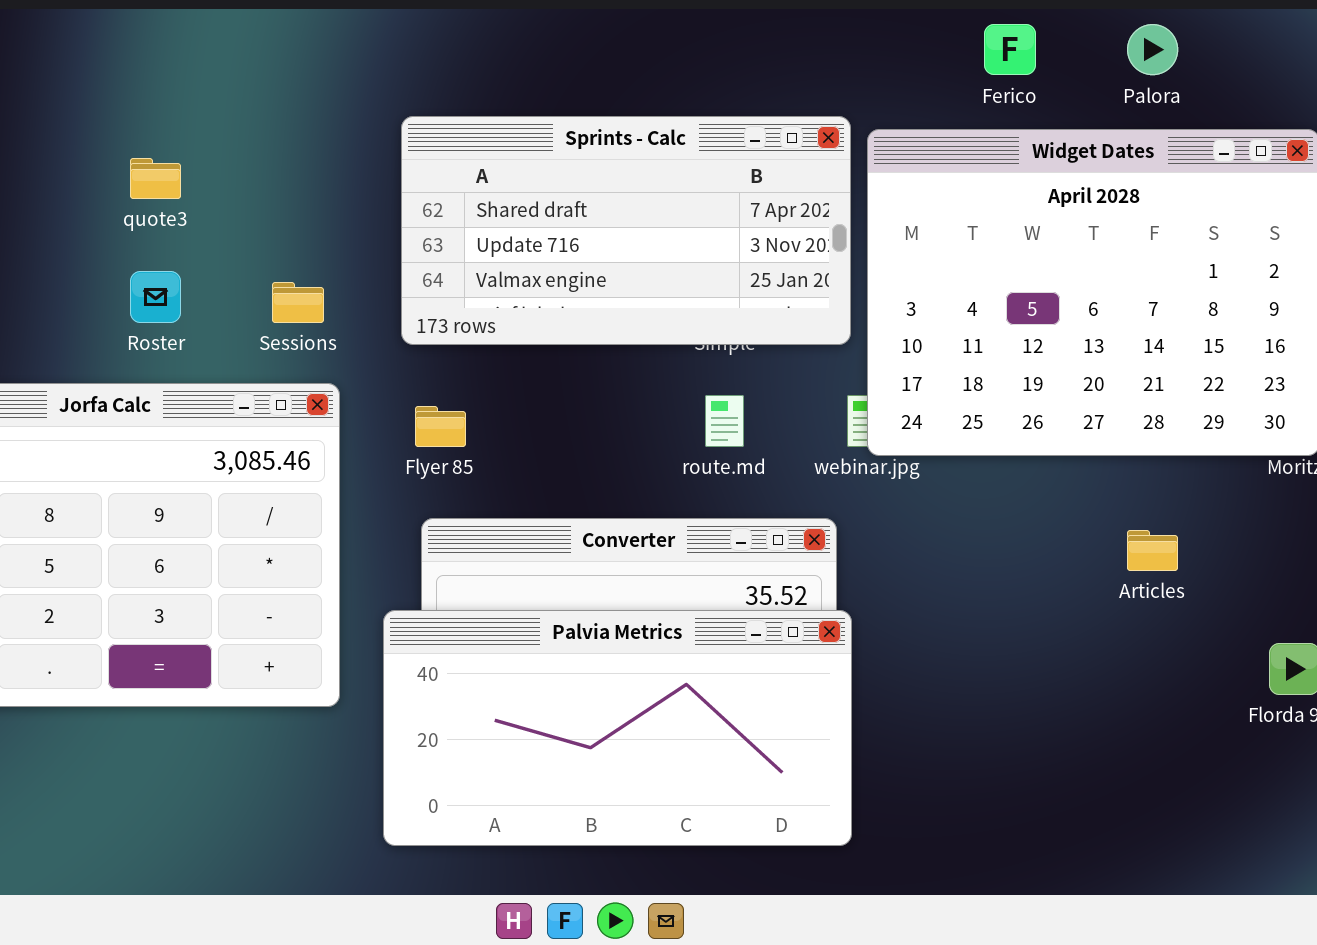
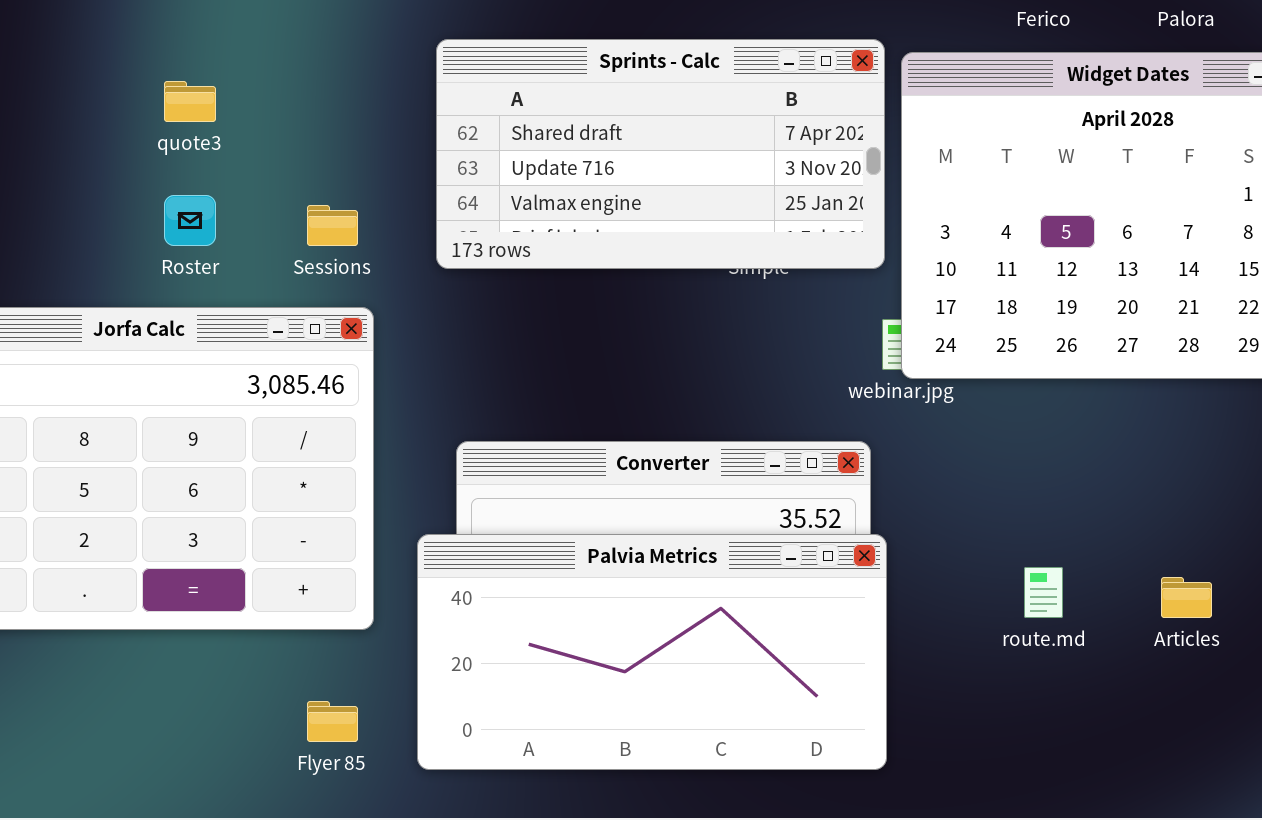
route.md: [705,395,744,447] -> [1024,567,1063,618], moved
Flyer 85: [415,406,466,447] -> [307,701,358,742], moved
Articles: [1127,530,1178,571] -> [1161,577,1212,618], moved

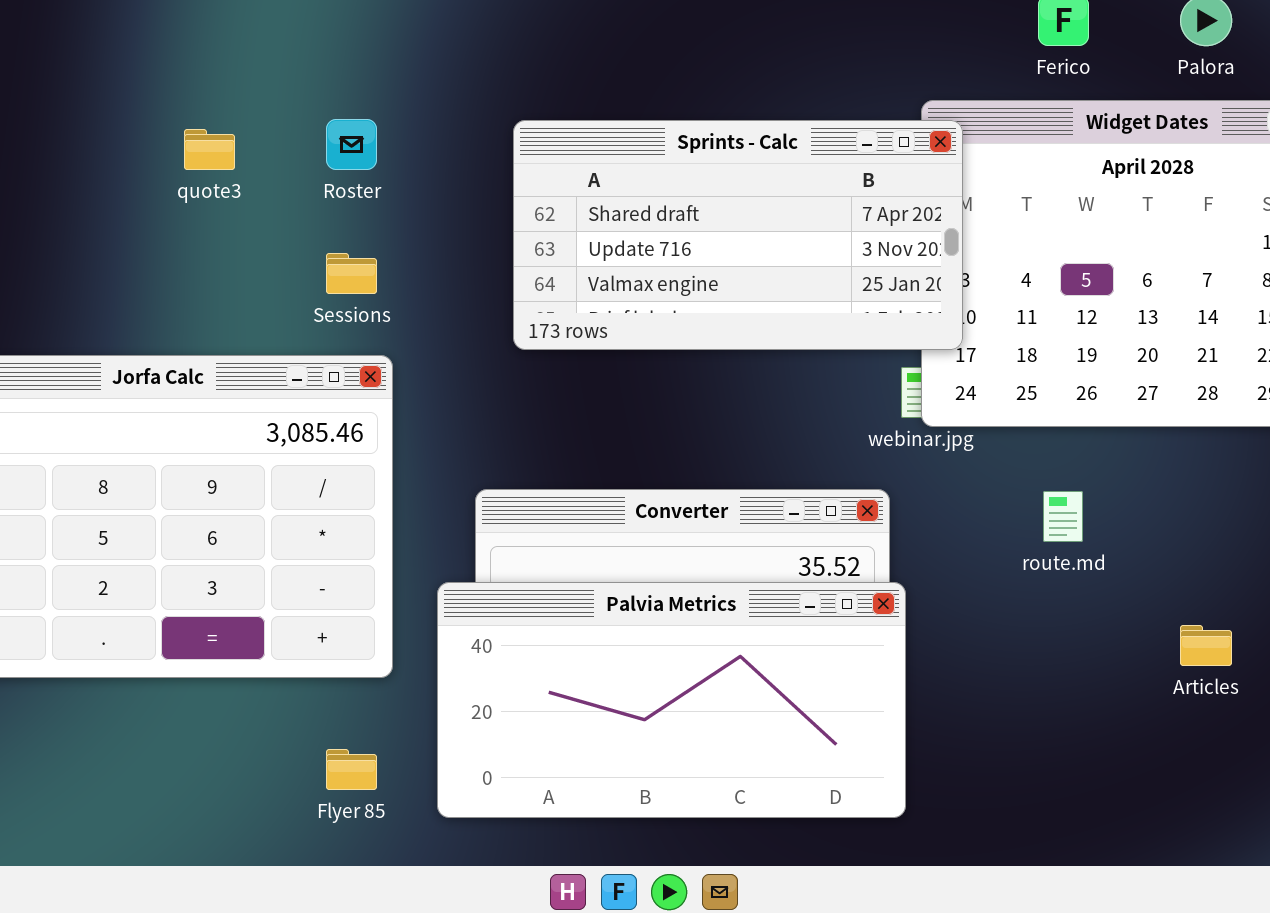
Sprints - Calc: [436,39,885,269] -> [513,120,963,350], moved
Roster: [164,195,216,246] -> [326,119,377,170], moved
route.md: [1024,567,1063,618] -> [1043,491,1083,542], moved

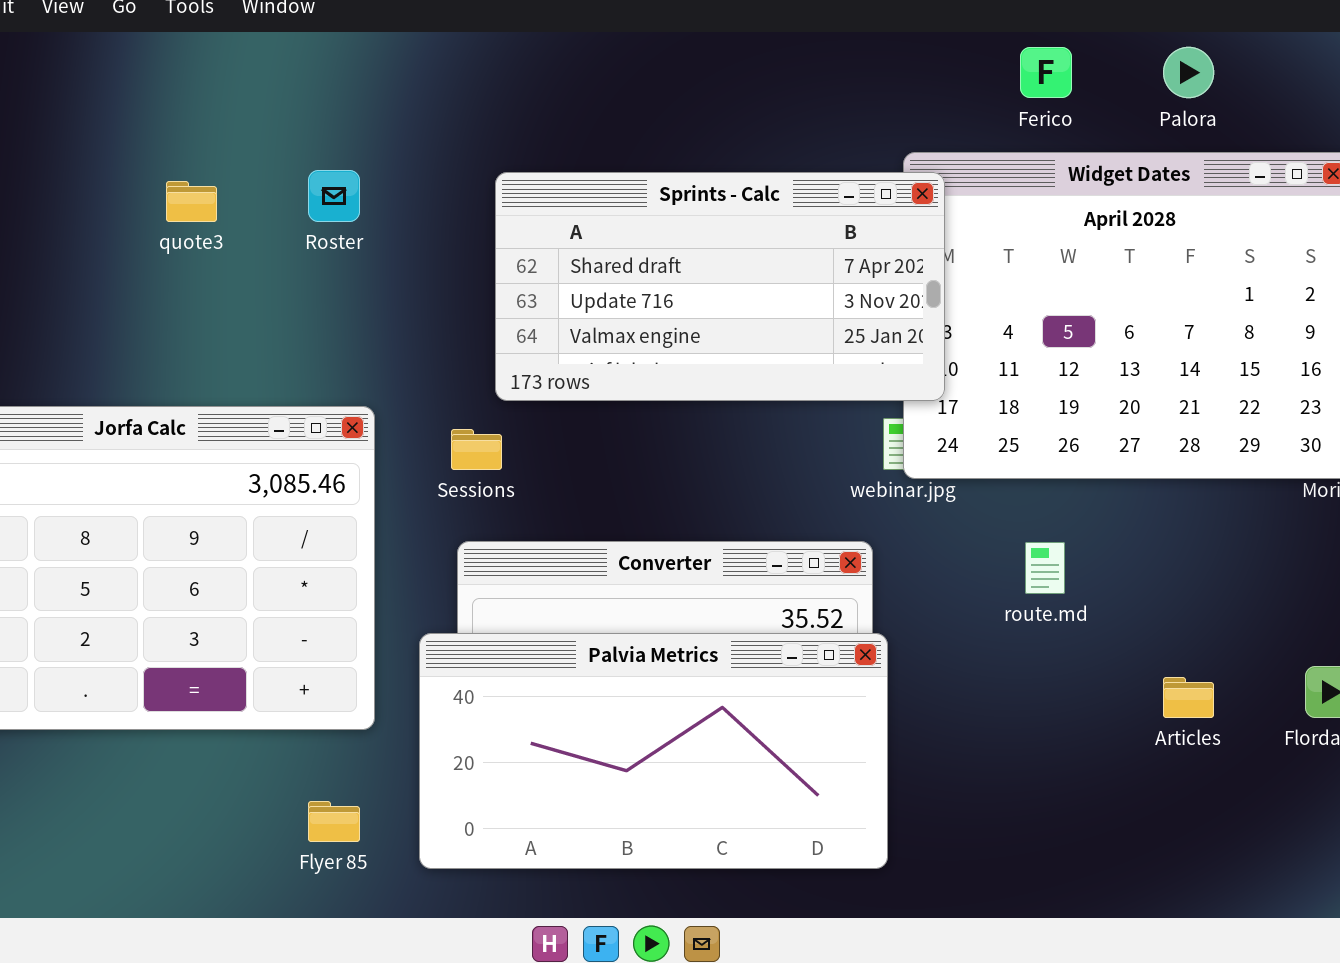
Sessions: [326,253,377,294] -> [451,429,502,470], moved

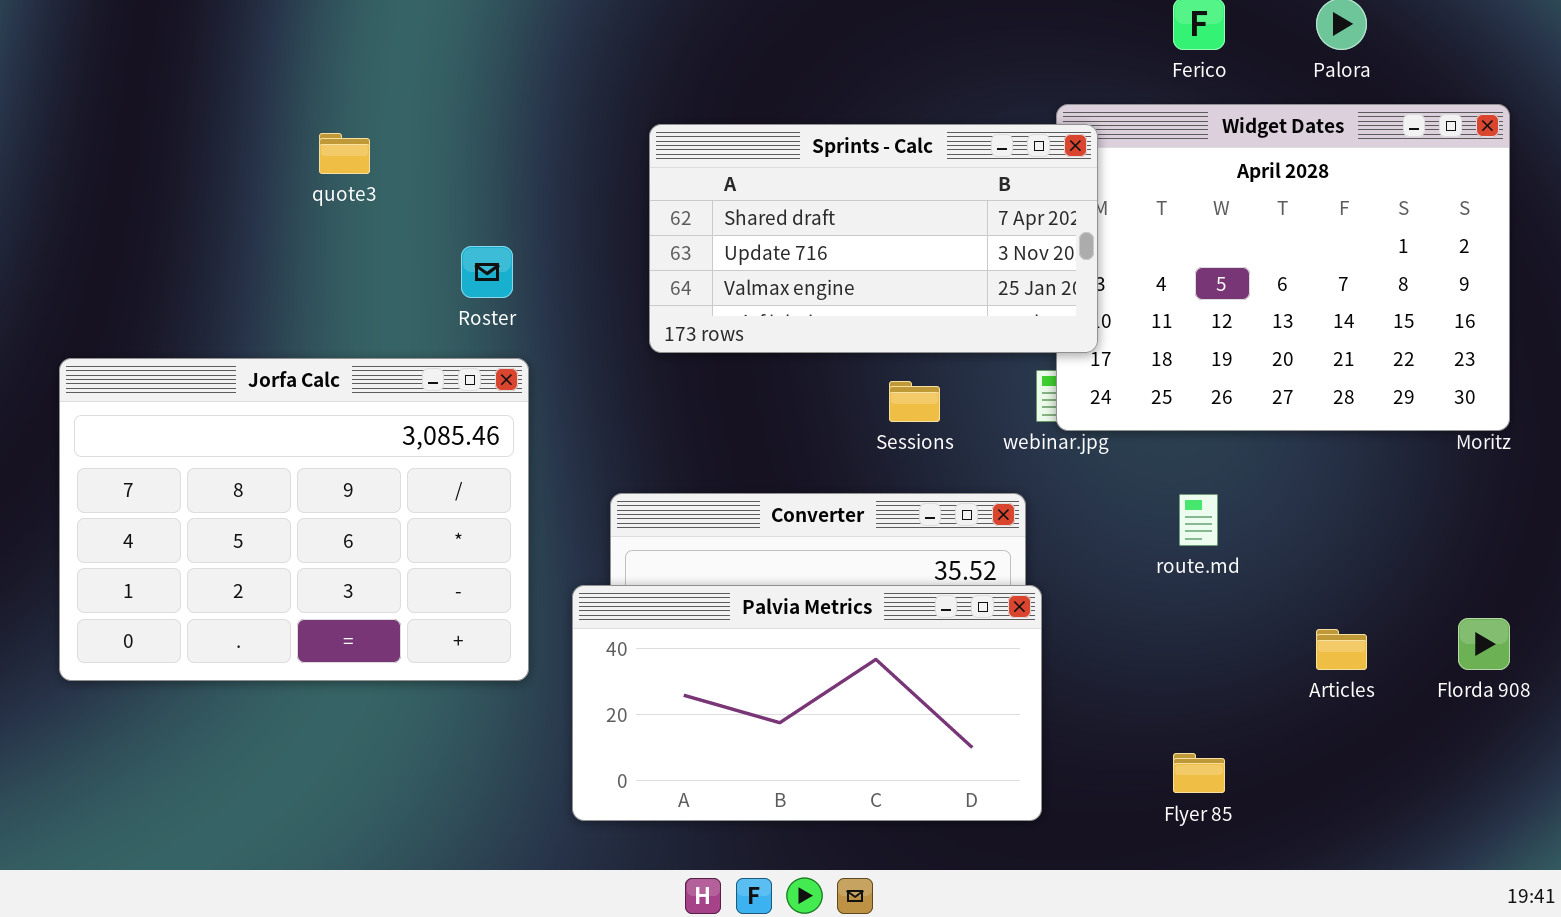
Roster: [308,170,360,222] -> [461,246,513,298], moved
Sessions: [451,429,502,470] -> [889,381,940,422], moved
Flyer 85: [308,801,360,842] -> [1173,753,1225,793], moved

